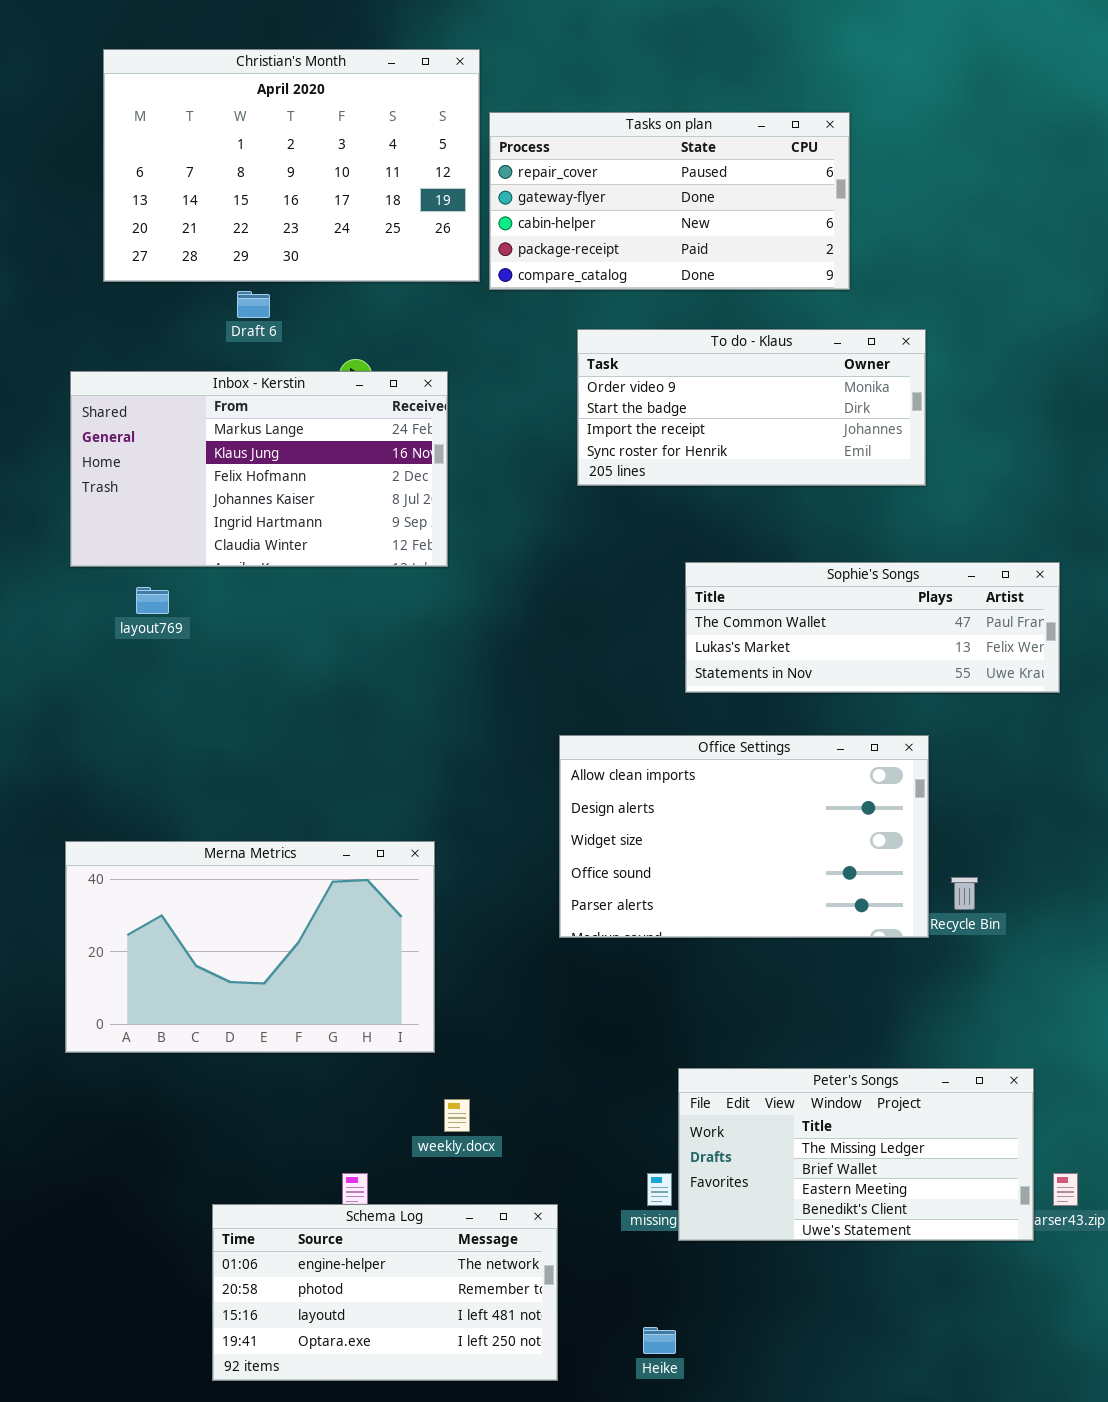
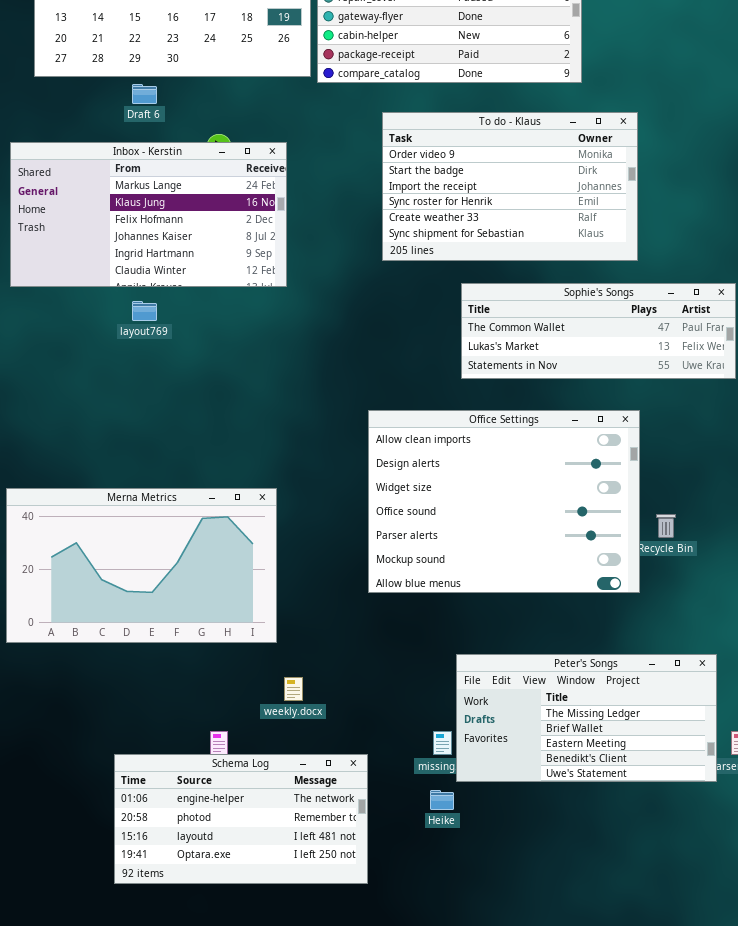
To do - Klaus: [577,329,926,486] -> [382,112,638,261], resized
layout769: [136,587,169,614] -> [132,301,157,321], moved
Office Settings: [559,735,929,938] -> [368,410,640,593], resized
Heike: [643,1327,676,1354] -> [430,790,454,810], moved

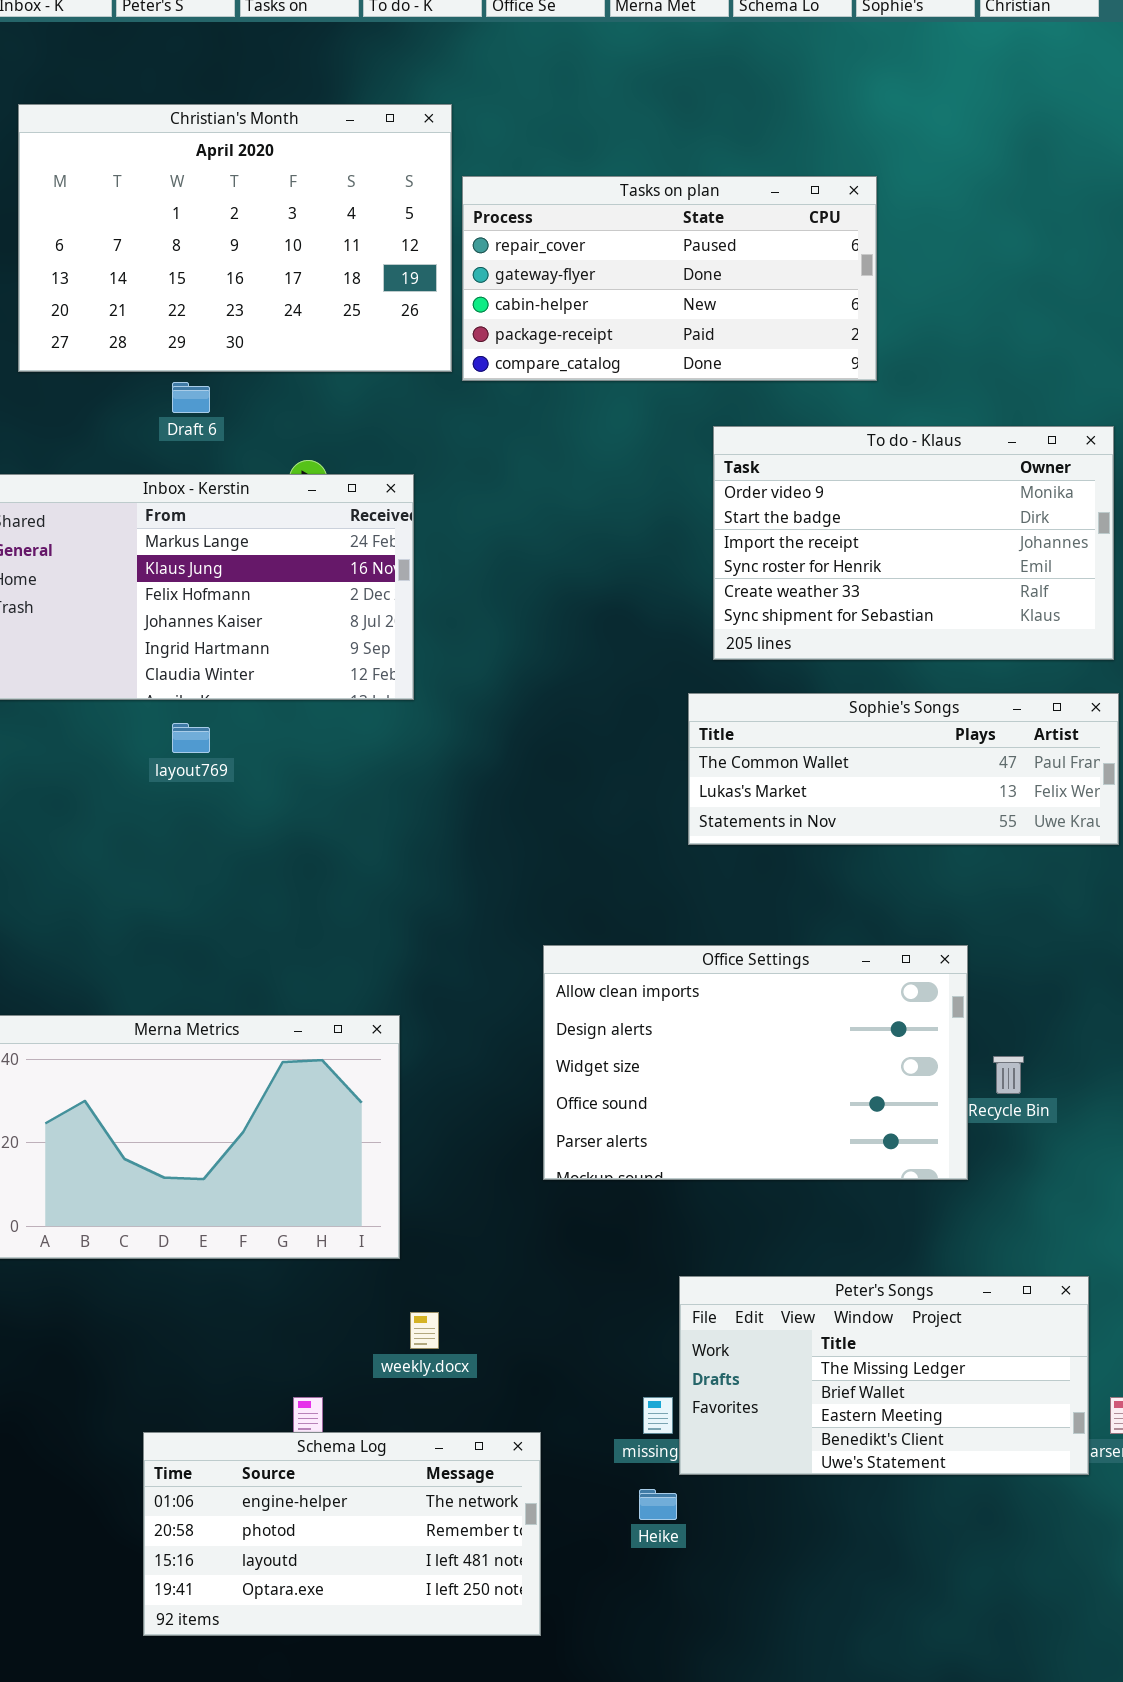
To do - Klaus: [382,112,638,261] -> [713,426,1114,660], moved
Office Settings: [368,410,640,593] -> [543,945,968,1180], resized

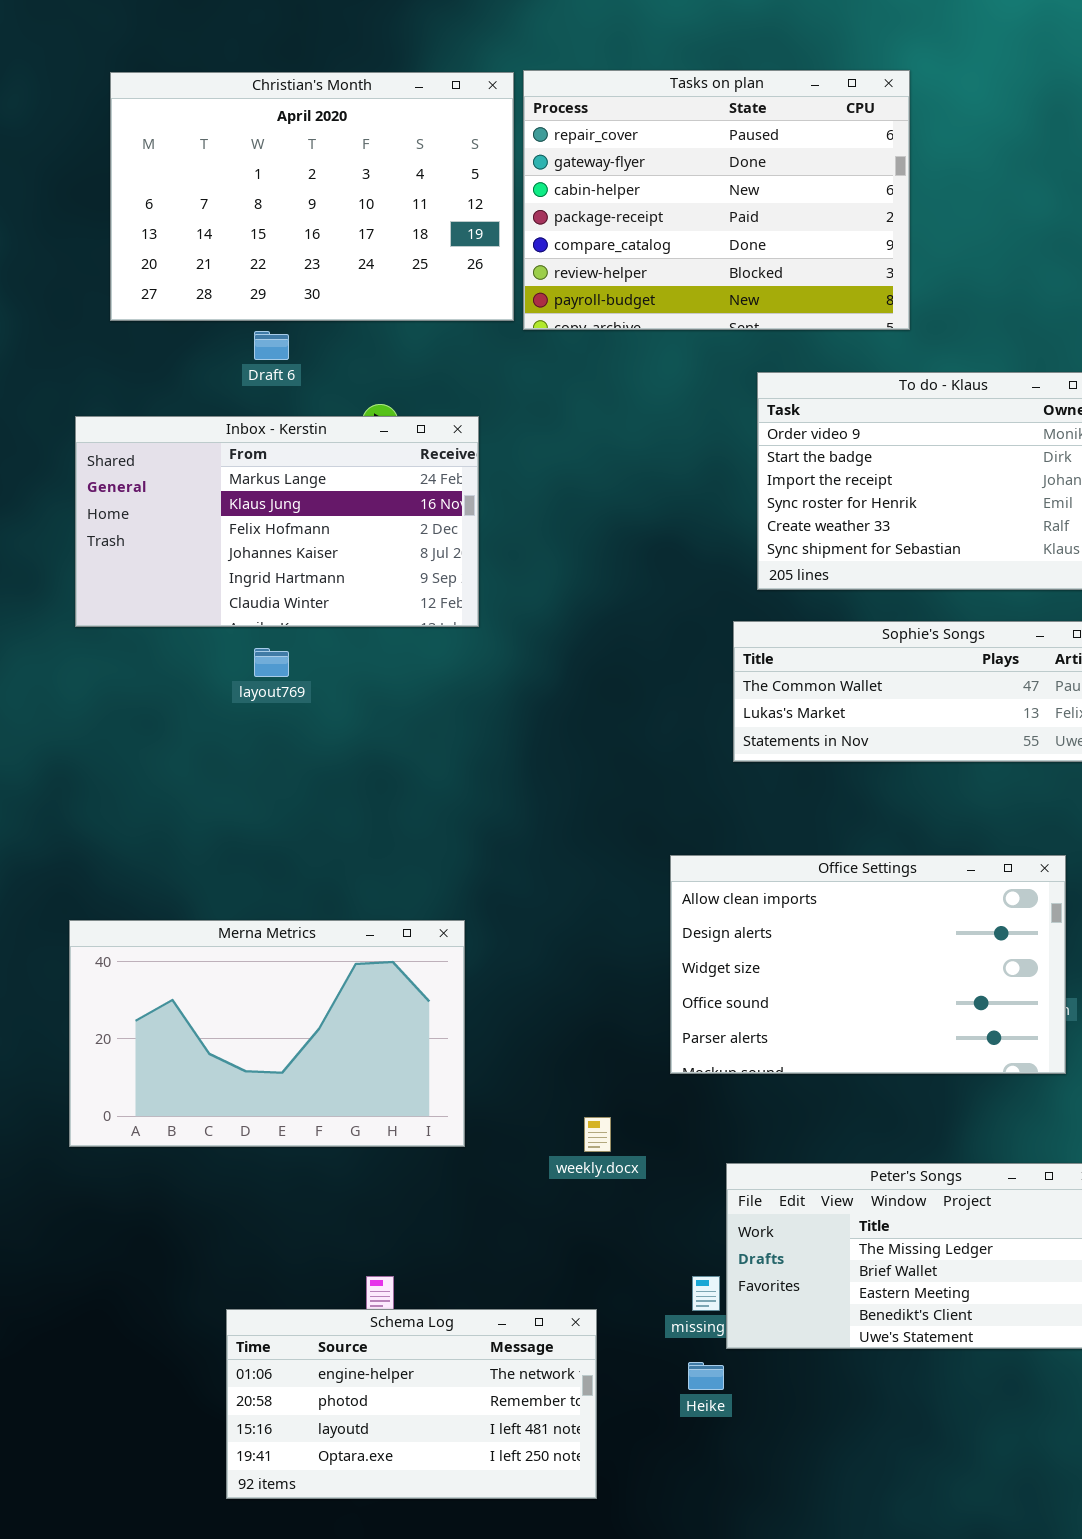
Tasks on plan: [462,176,877,381] -> [523,70,910,330], resized
Office Settings: [543,945,968,1180] -> [670,855,1066,1074], moved
weekly.docx: [410,1312,439,1349] -> [584,1117,611,1152], moved

